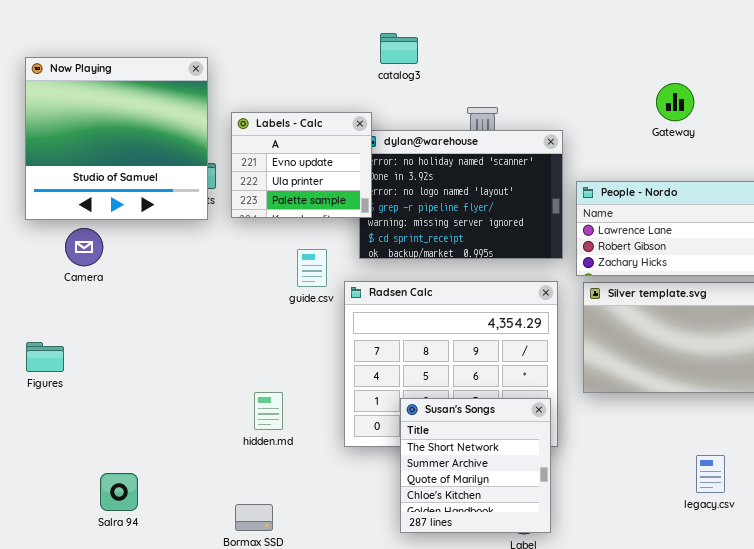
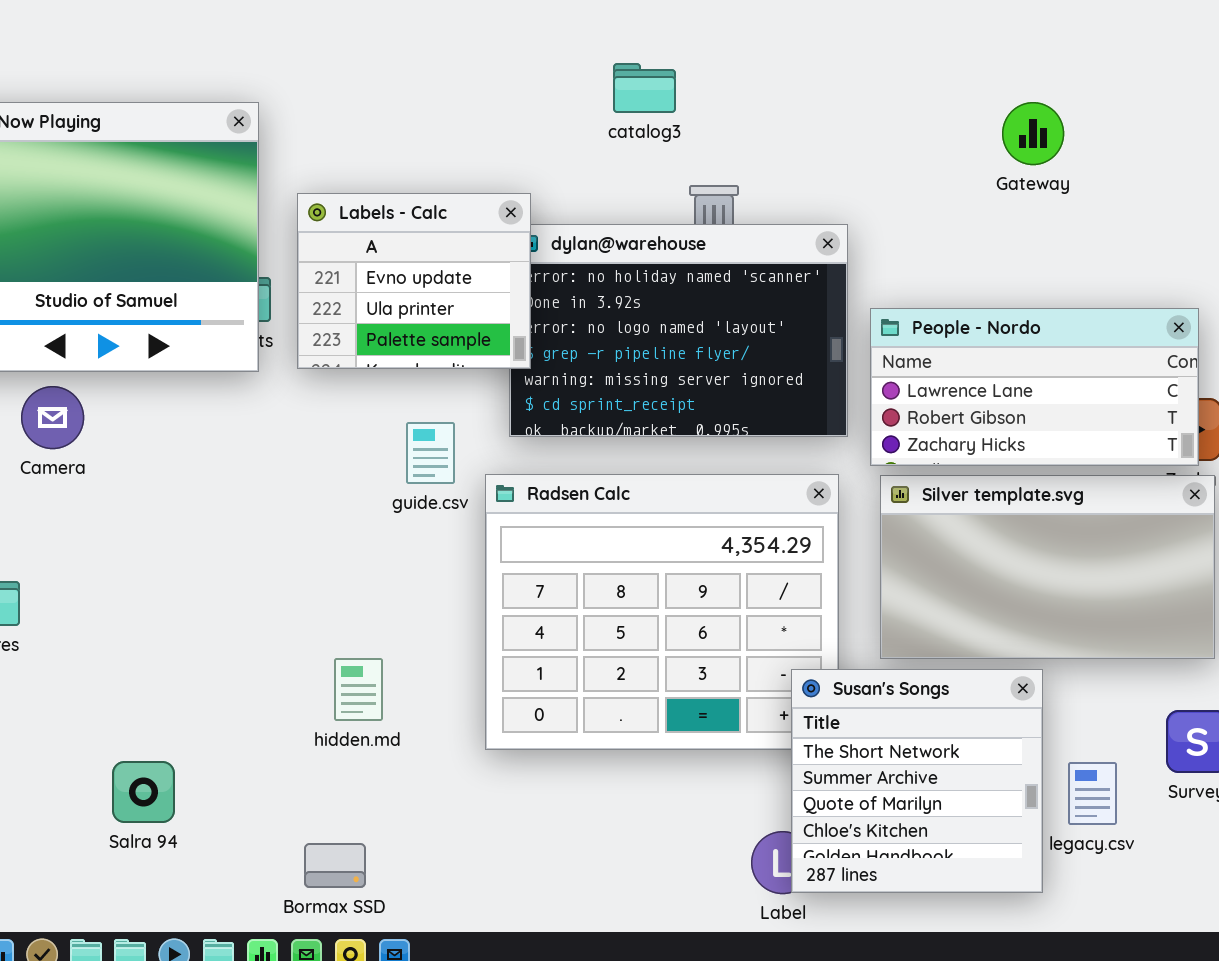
catalog3: [380,33,418,64] -> [613,63,676,113], moved
Gateway: [656,83,694,121] -> [1002,102,1064,165], moved
Susan's Songs: [400,398,551,533] -> [791,669,1043,893], moved
Salra 94: [100,473,138,511] -> [112,761,175,823], moved

